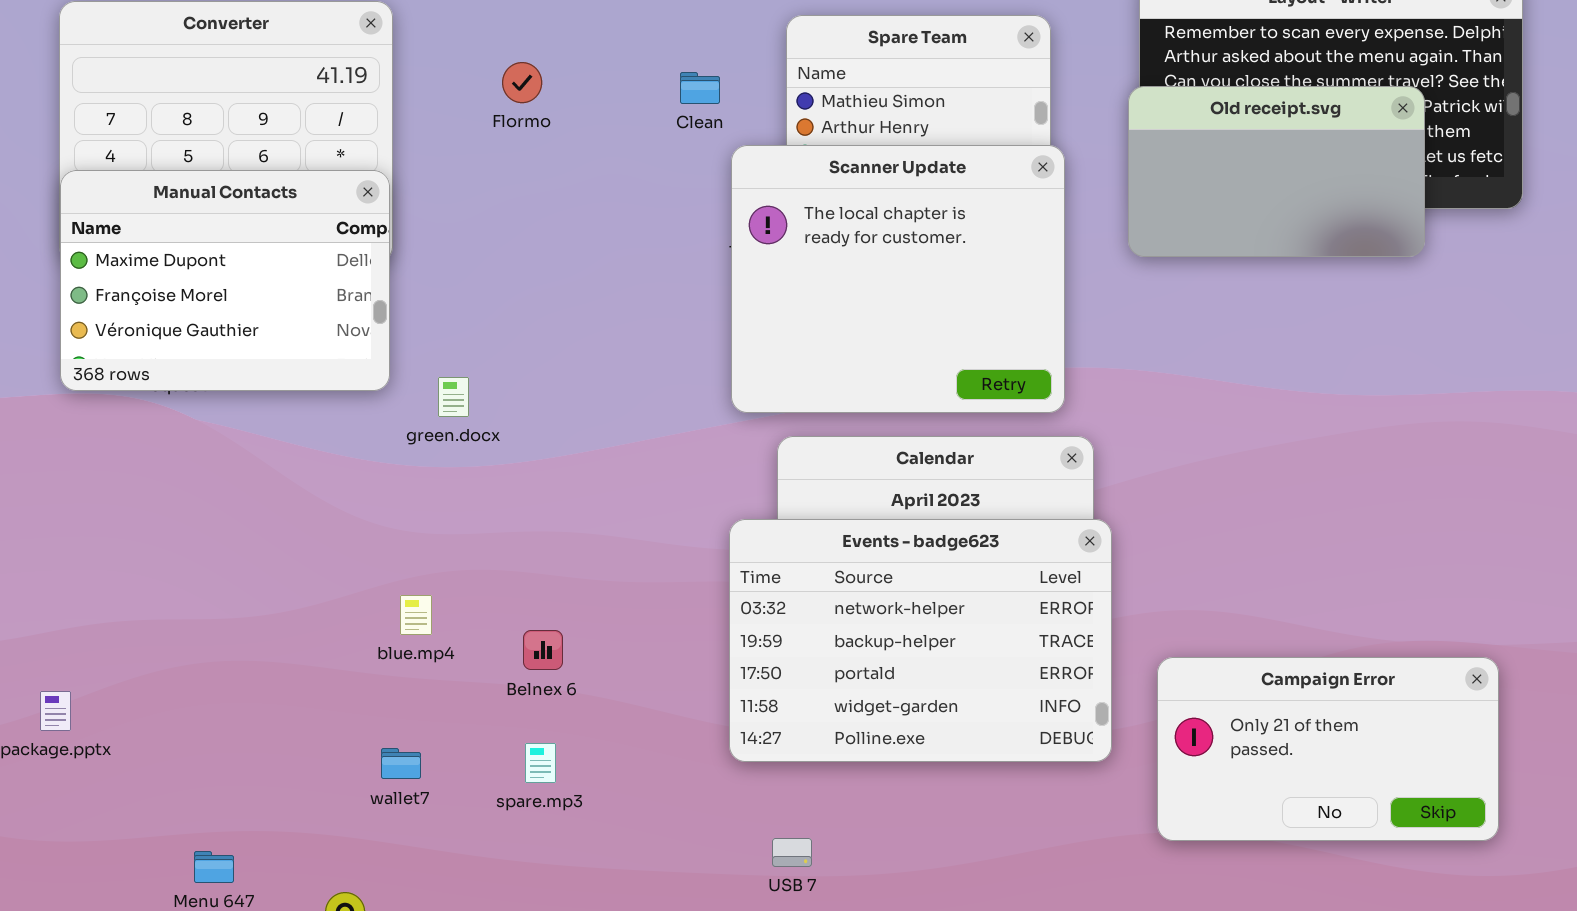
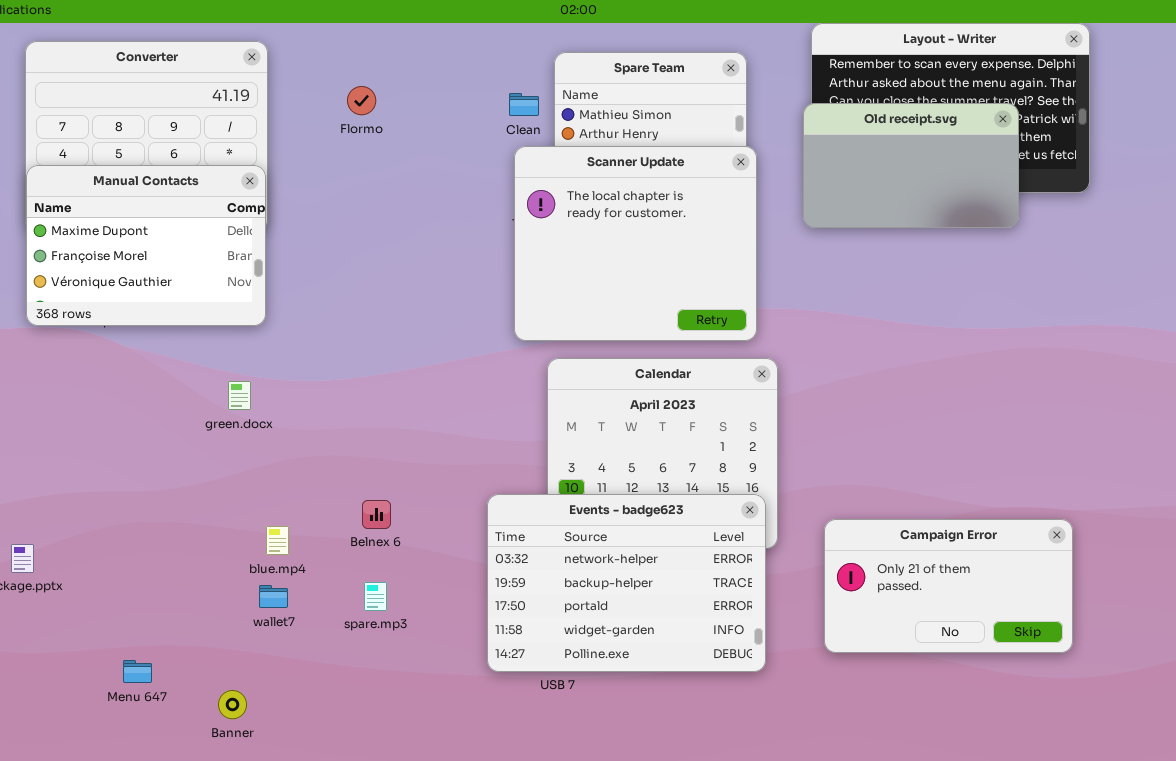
Clean: [680,72,720,104] -> [509,93,539,116], moved
green.docx: [438,377,469,417] -> [228,381,251,410], moved
Events - badge623: [729,519,1112,762] -> [487,494,766,672], moved
blue.mp4: [400,595,432,635] -> [266,526,289,555], moved

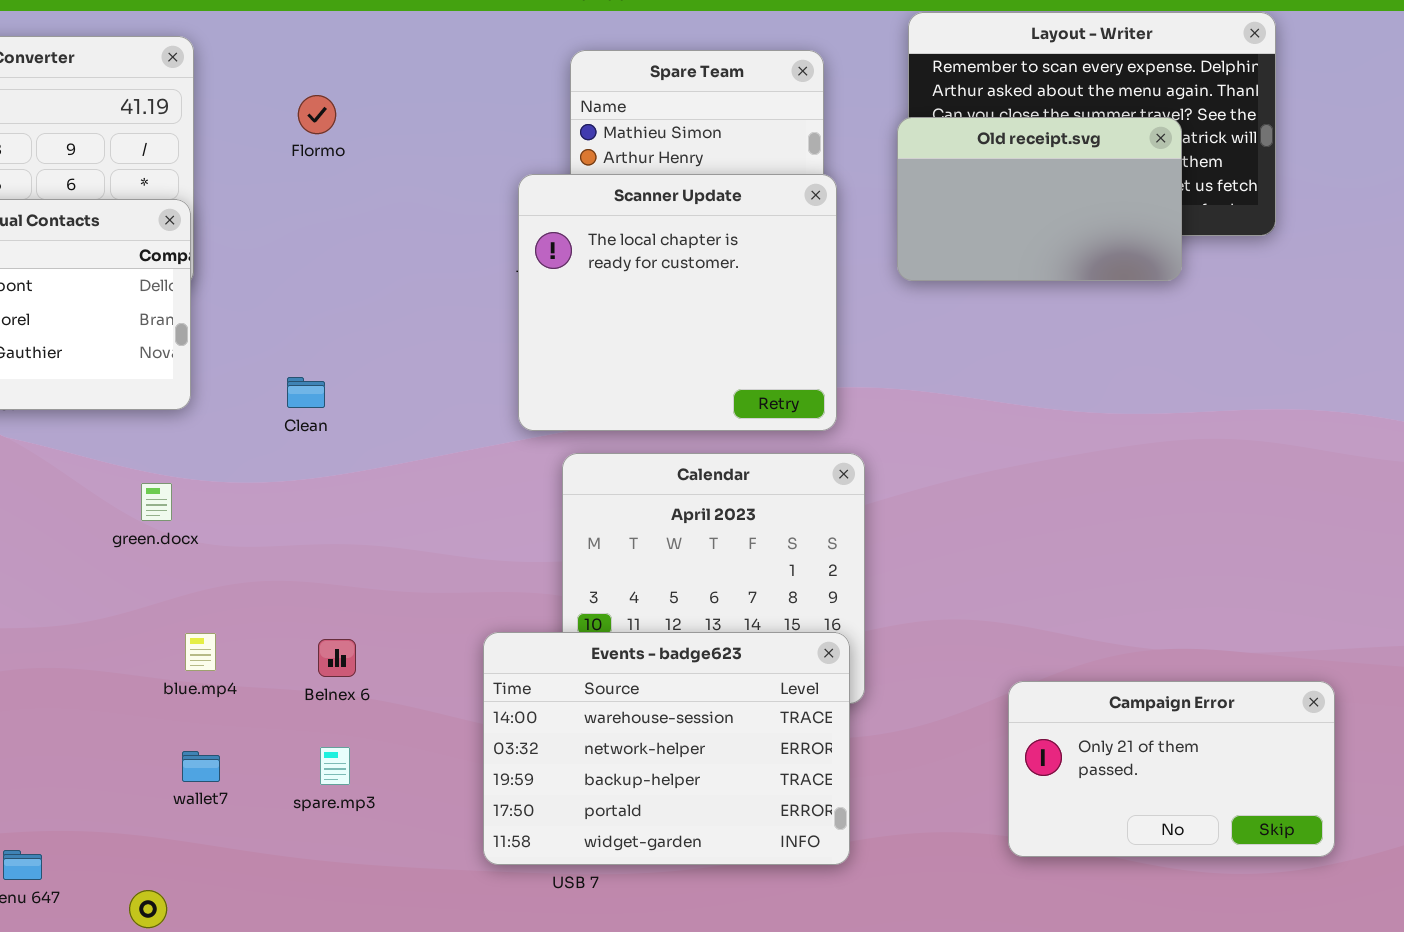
Clean: [509,93,539,116] -> [287,377,325,408], moved
Events - badge623: [487,494,766,672] -> [483,632,850,865], scrolled up 1 row
Campaign Error: [824,519,1073,653] -> [1008,681,1335,857], moved
blue.mp4: [266,526,289,555] -> [185,633,216,671], moved

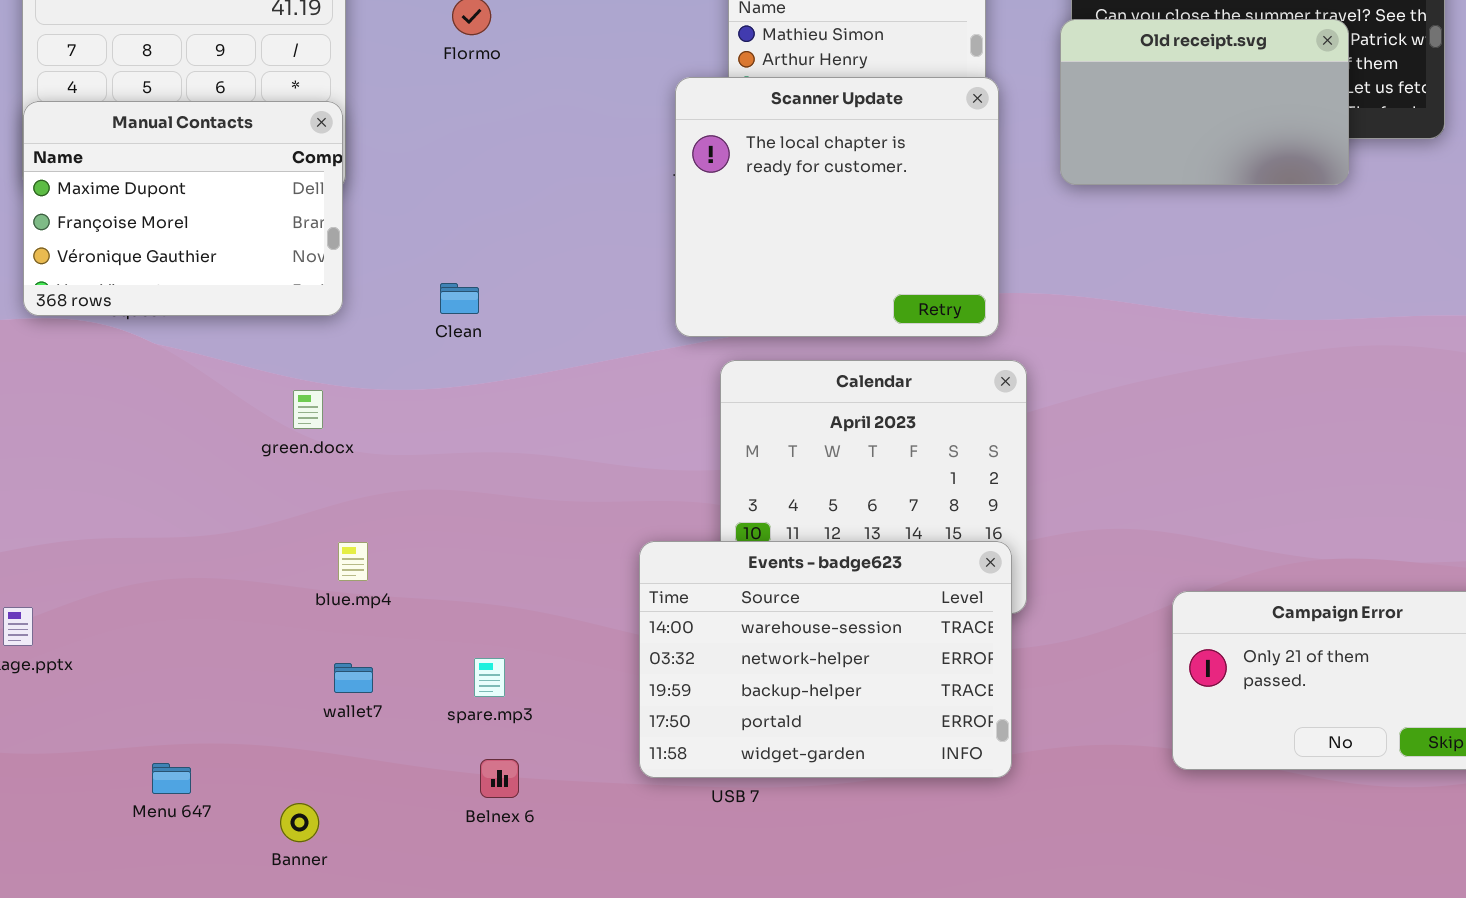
Belnex 6: [318,639,356,677] -> [480,759,519,798], moved

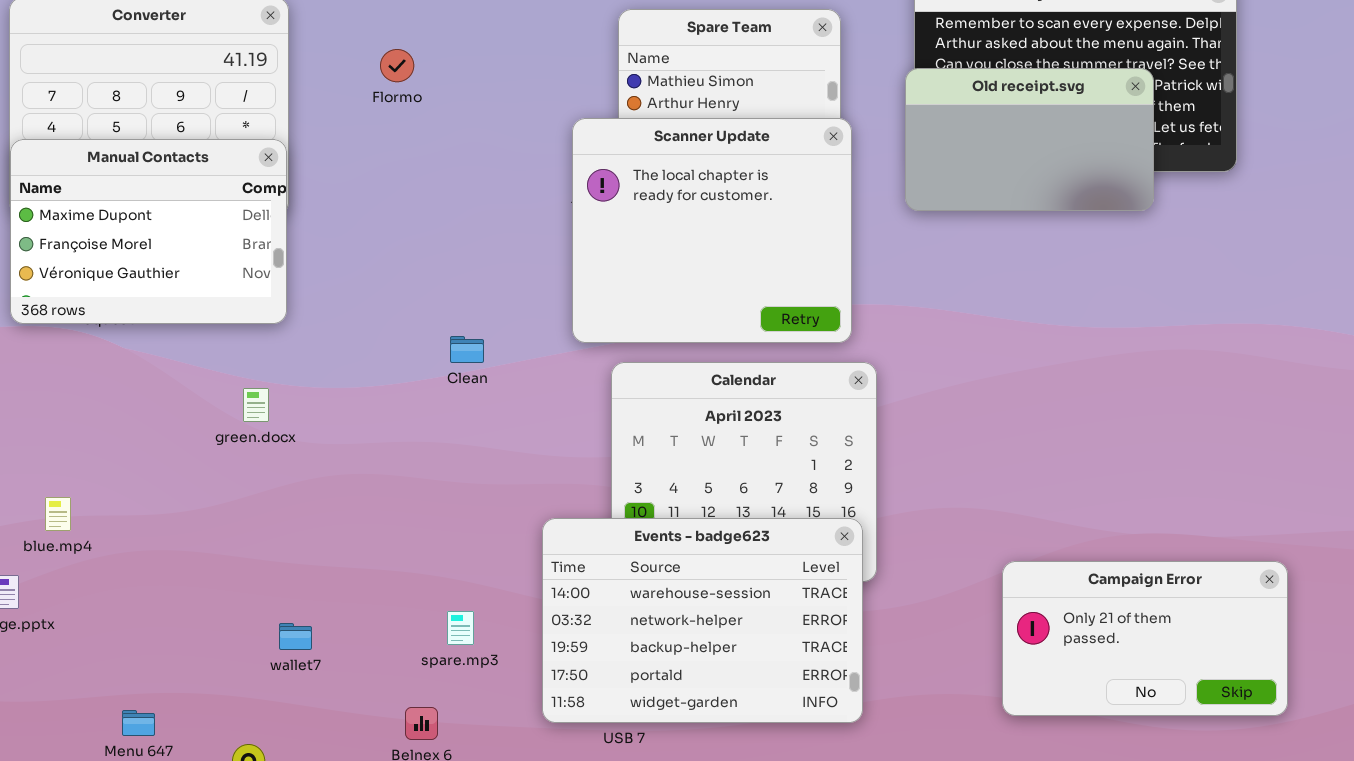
Clean: [440,283,479,314] -> [450,336,484,363], moved
blue.mp4: [338,542,368,581] -> [45,497,71,531], moved
spare.mp3: [474,658,505,697] -> [447,611,474,645], moved

